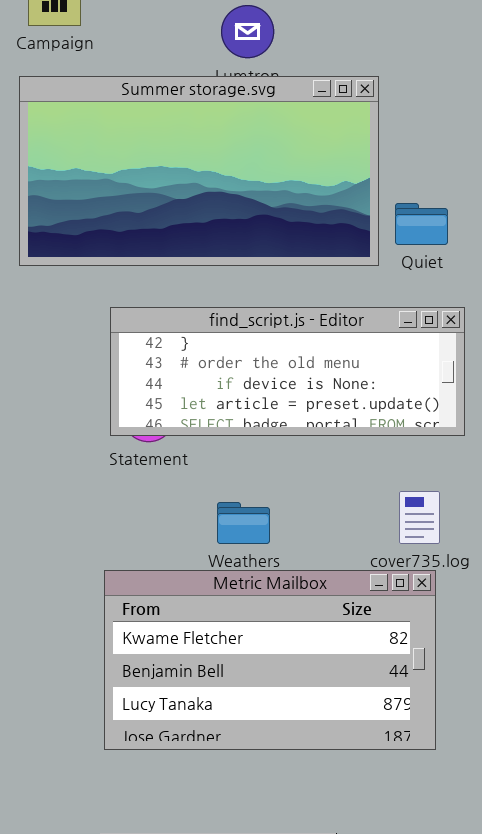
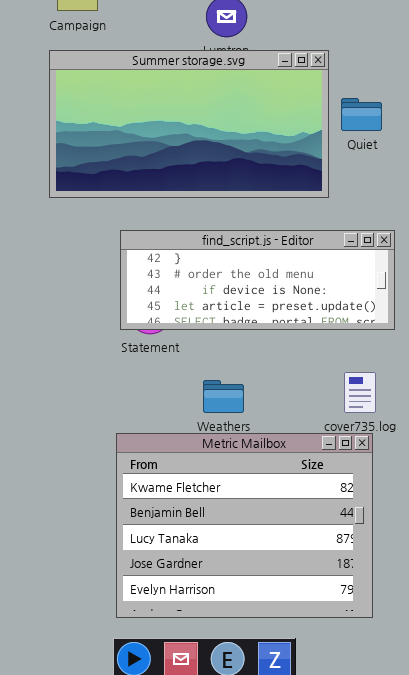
Quiet: [395,203,448,245] -> [341,98,382,131], moved
Metric Mailbox: [104,570,436,750] -> [116,433,373,618], resized

